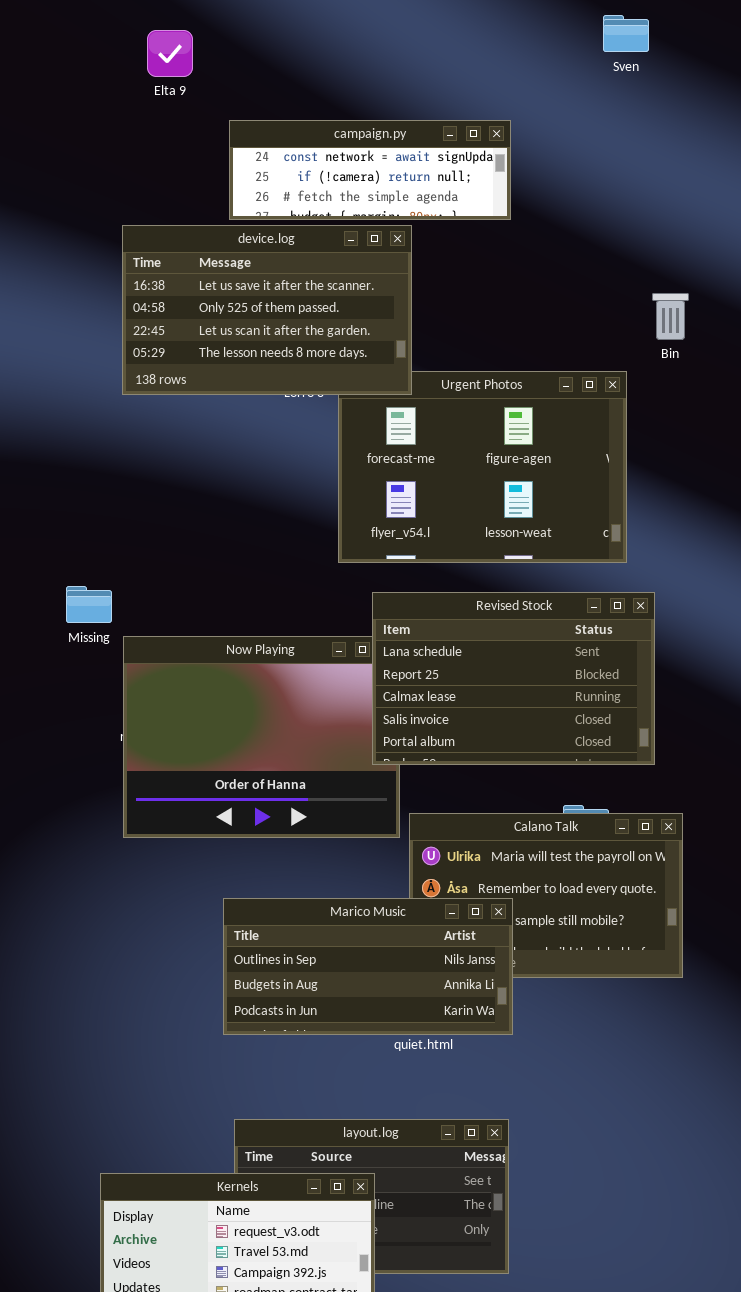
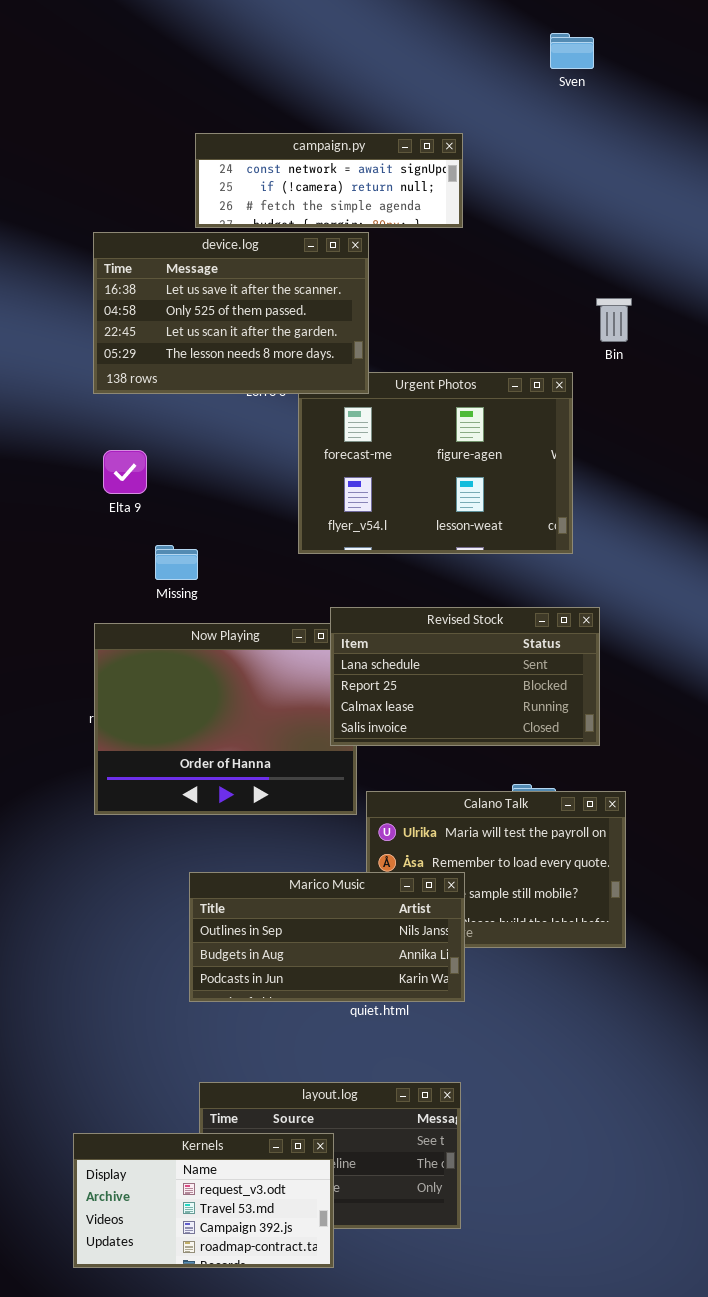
Elta 9: [147,30,193,77] -> [103,450,147,494], moved
Missing: [66,586,112,623] -> [155,545,198,580], moved
Revised Stock: [372,592,655,765] -> [330,607,600,746], resized

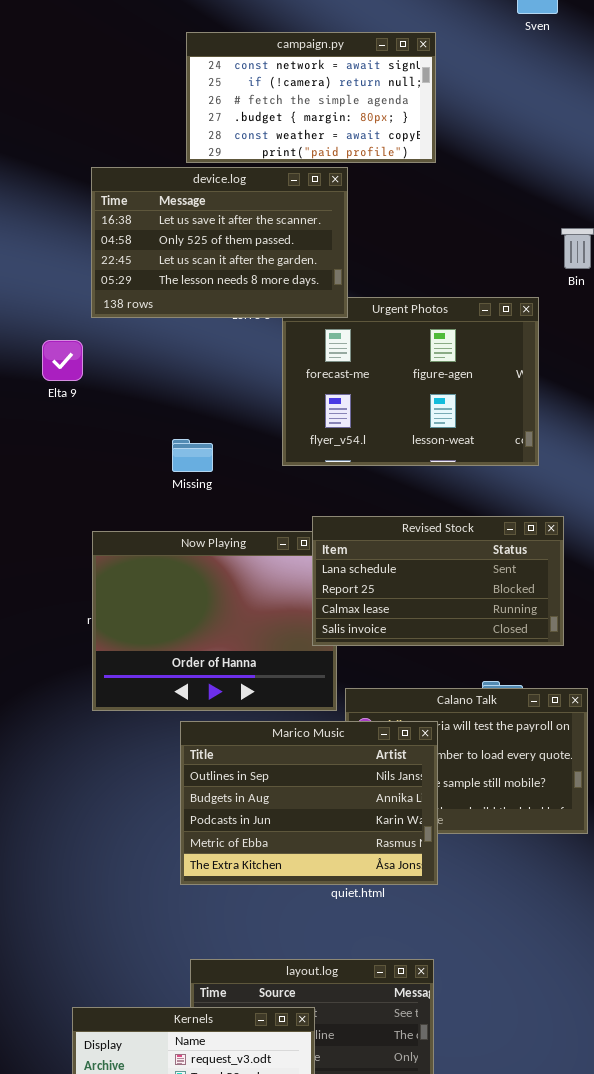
campaign.py: [195,133,463,228] -> [186,32,436,163], resized
Elta 9: [103,450,147,494] -> [42,340,83,381], moved
Missing: [155,545,198,580] -> [172,439,213,472], moved
Marico Music: [189,872,465,1002] -> [180,721,438,885], resized

